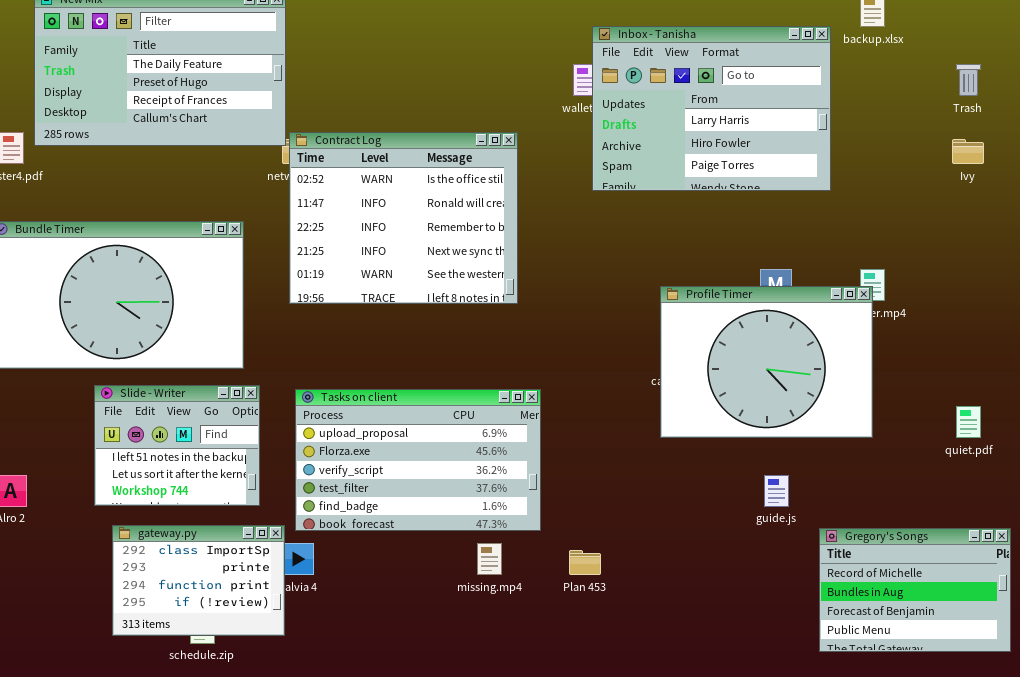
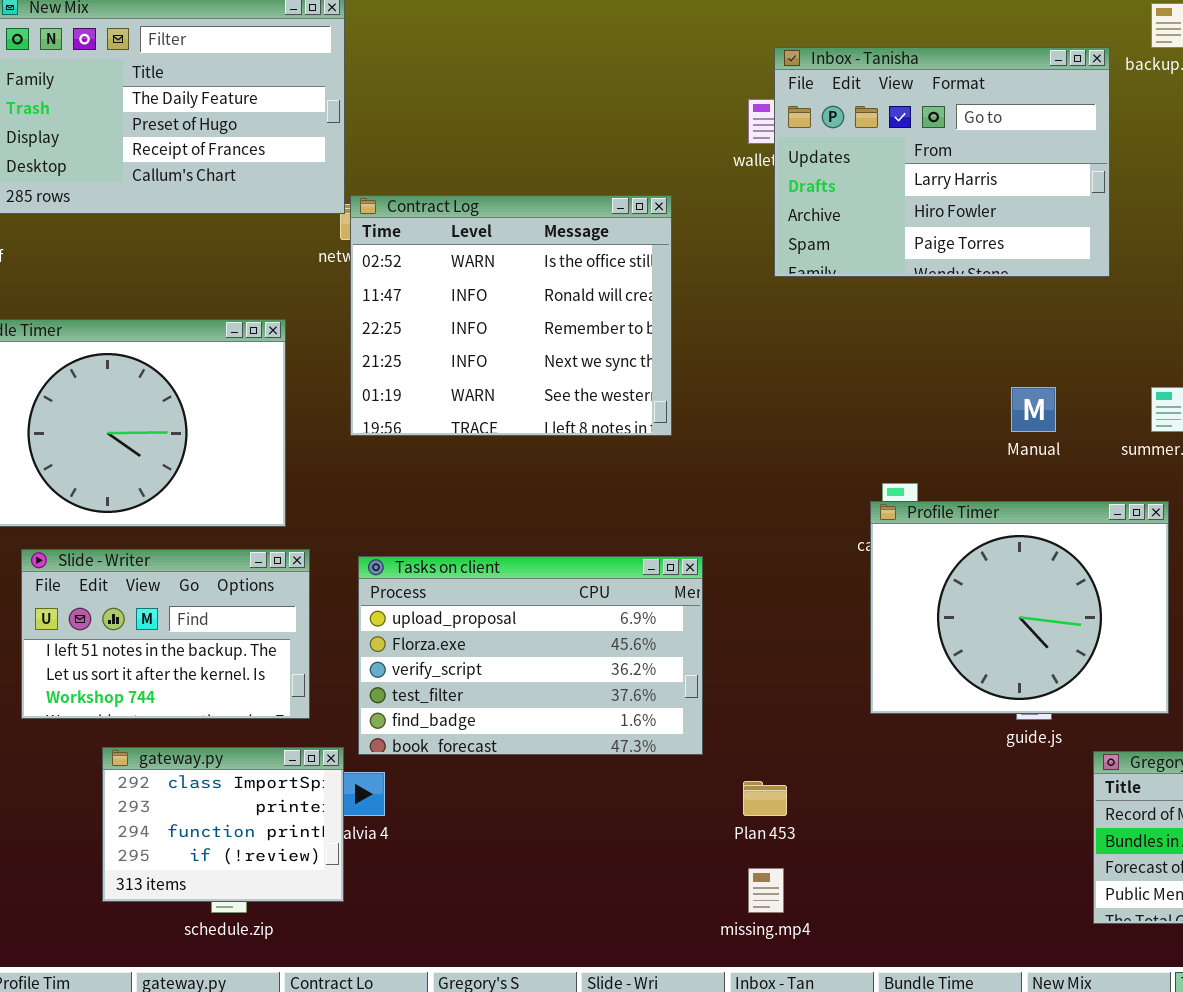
Profile Timer: [660,286,873,438] -> [870,501,1169,714], moved
Slide - Writer: [94,385,260,506] -> [21,549,310,719], resized
missing.mp4: [477,543,502,575] -> [748,868,784,913], moved

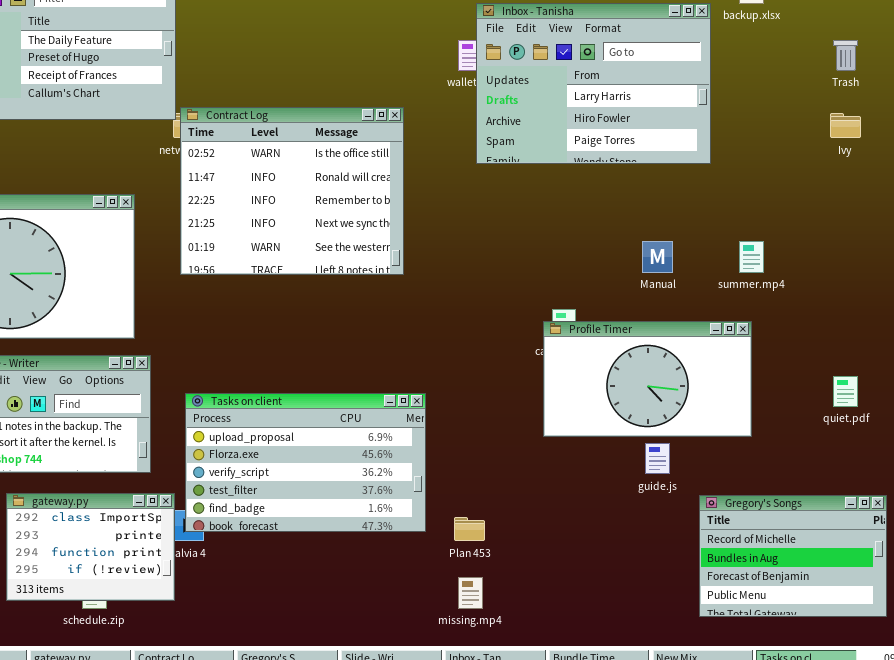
Profile Timer: [870,501,1169,714] -> [543,321,752,437], resized
Tasks on client: [358,556,703,755] -> [185,393,426,532], moved

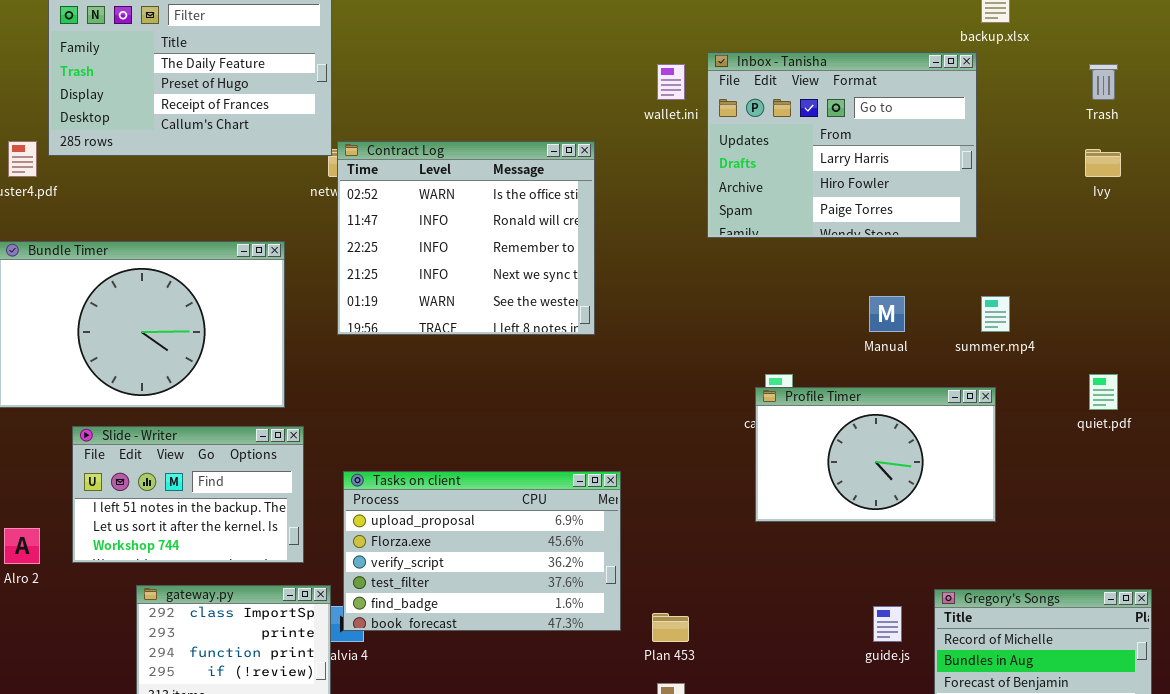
Inbox - Tanisha: [476,3,711,164] -> [707,52,977,238], moved
quiet.pdf: [833,376,858,407] -> [1089,374,1118,410], moved
guide.js: [645,443,670,474] -> [873,606,902,642], moved

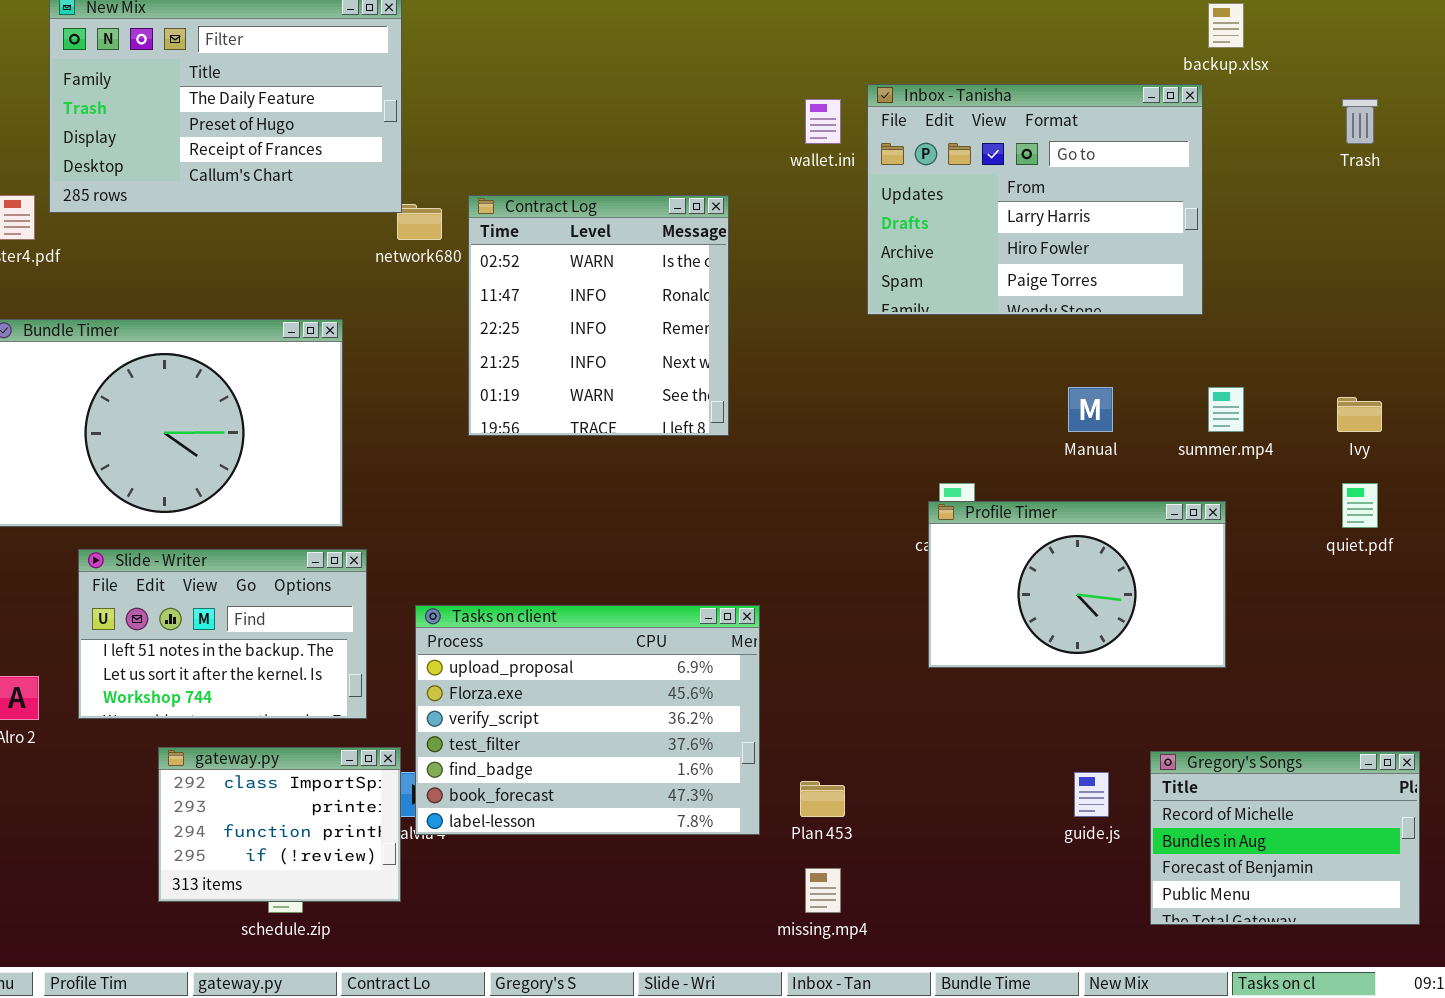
Contract Log: [337,141,595,335] -> [468,195,729,436], resized
Ivy: [1085,149,1121,177] -> [1337,397,1382,432], moved
Tasks on client: [343,471,621,631] -> [415,605,760,835], resized

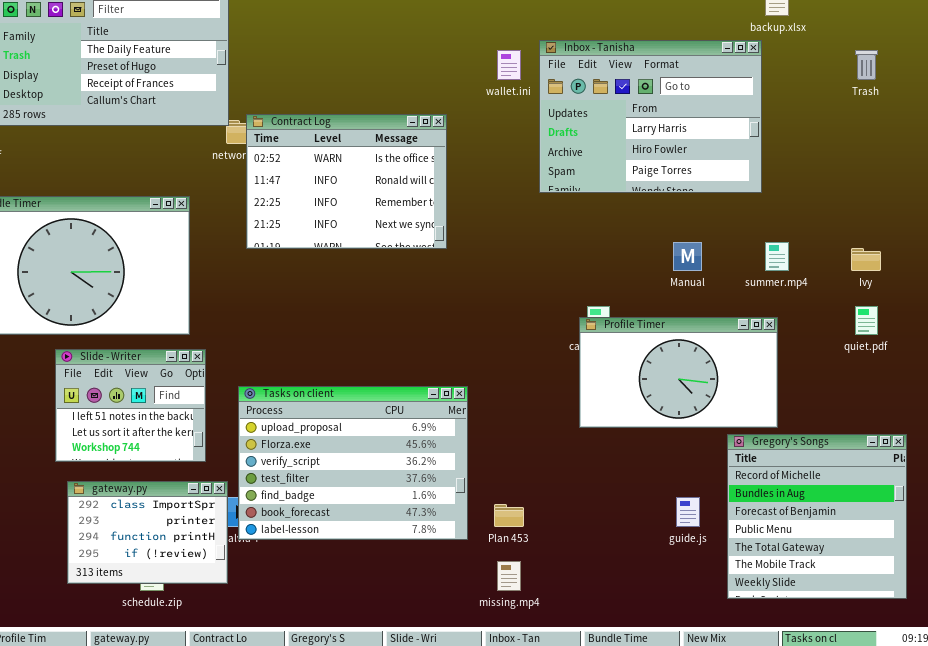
Contract Log: [468,195,729,436] -> [246,114,447,249], resized
Slide - Writer: [78,549,367,719] -> [55,349,206,462], resized
Gregory's Songs: [1150,751,1420,925] -> [727,434,907,599], resized

